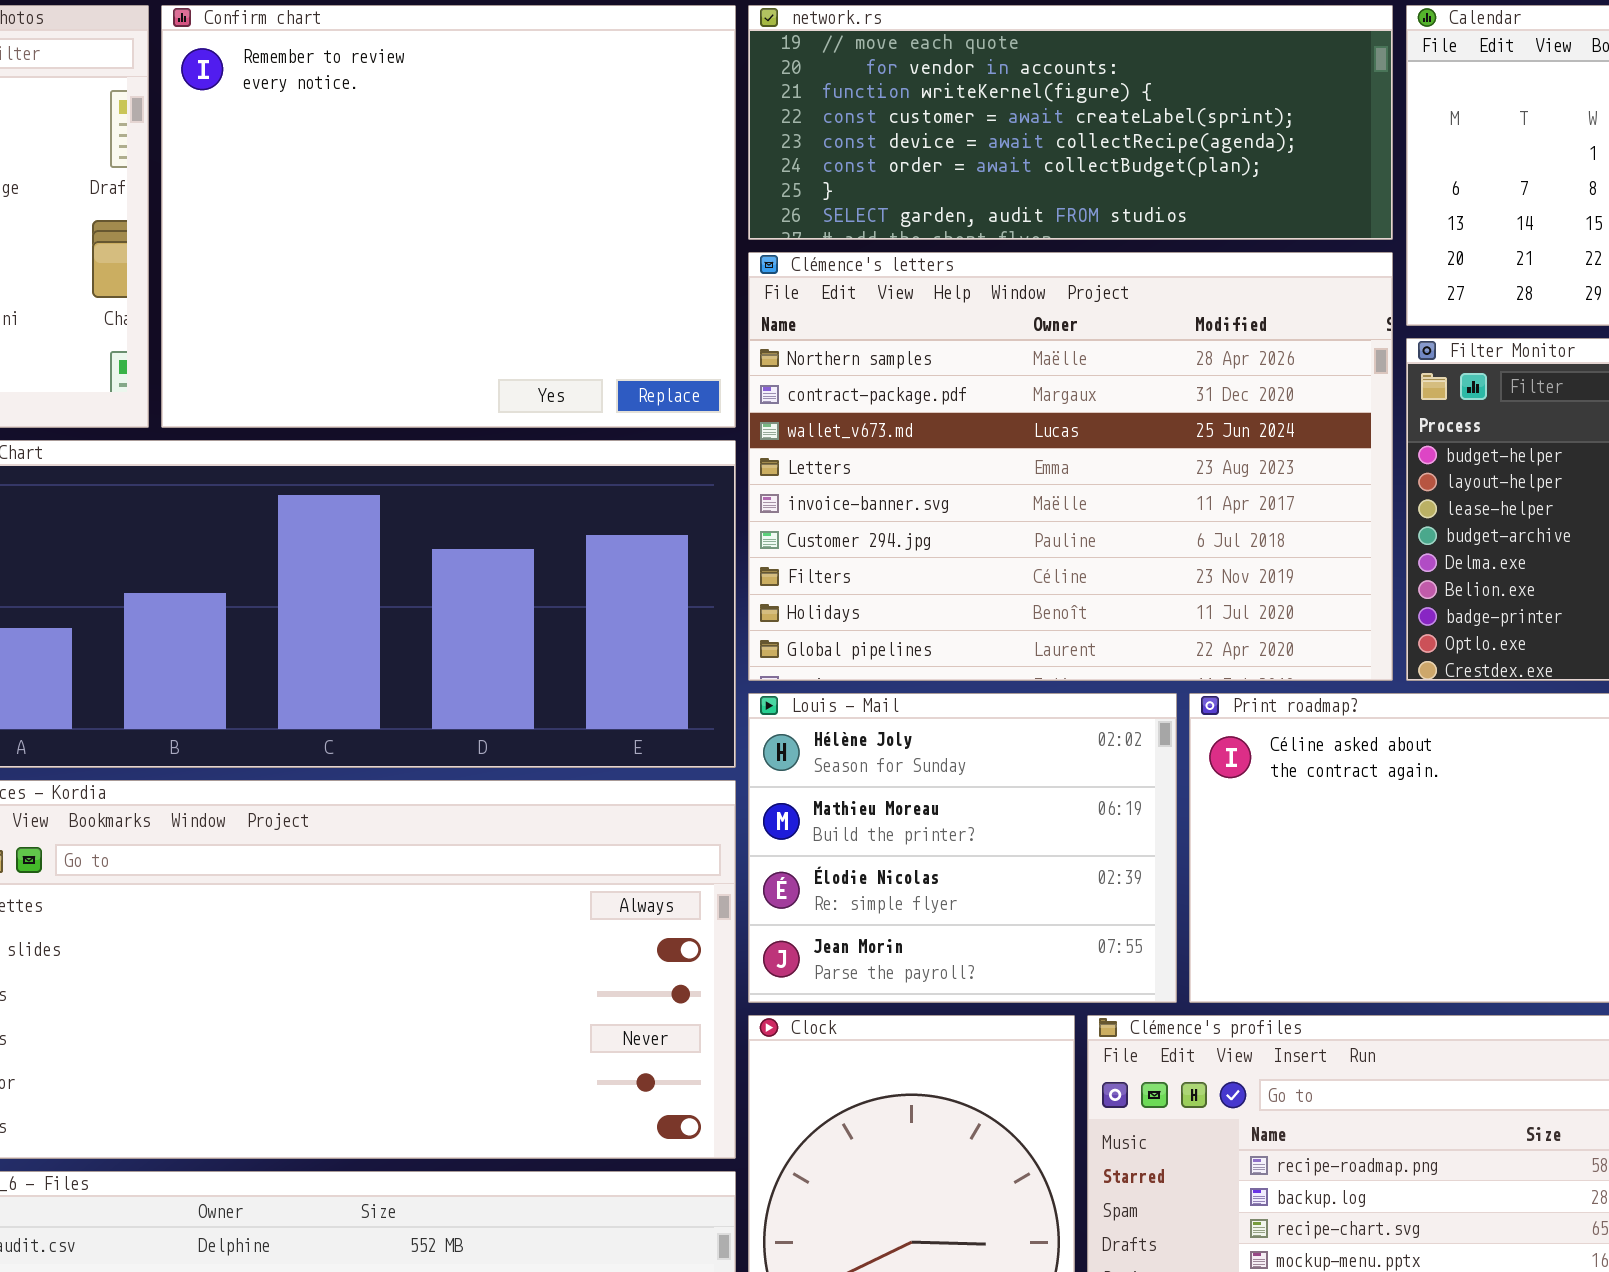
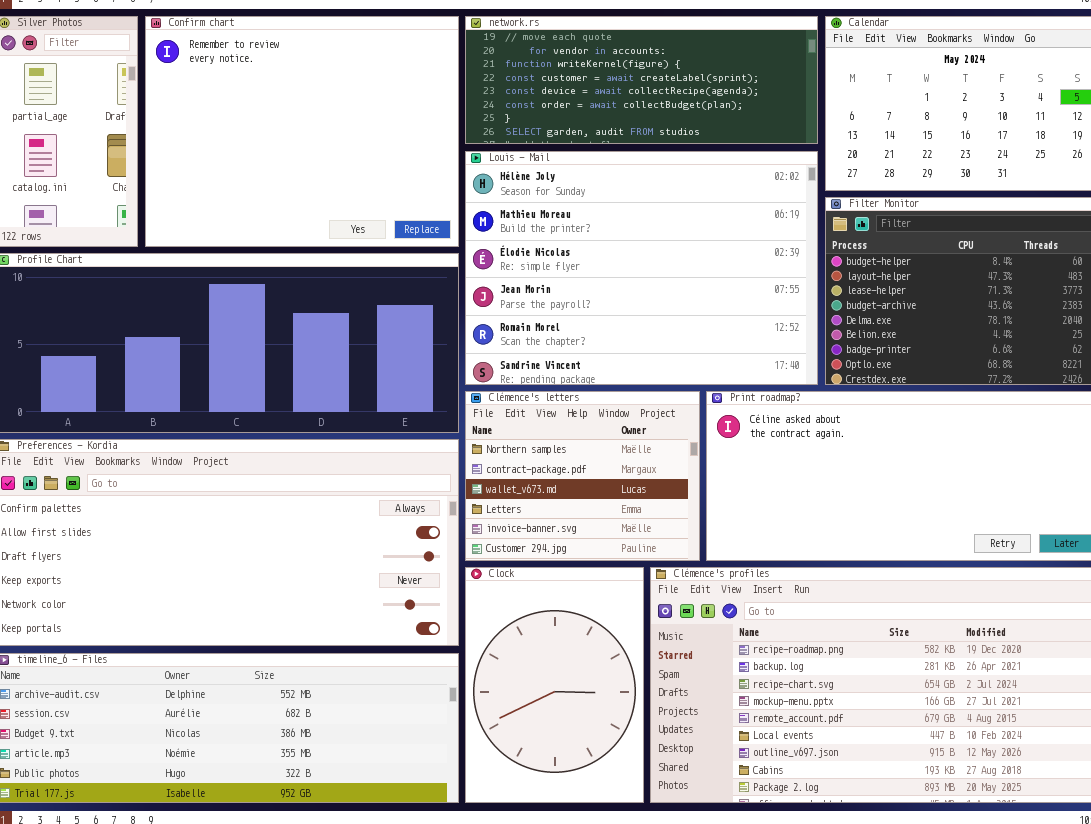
Clémence's letters: [748,252,1393,681] -> [465,391,700,561], moved, resized
Louis - Mail: [748,693,1177,1003] -> [465,151,818,385], moved, resized

